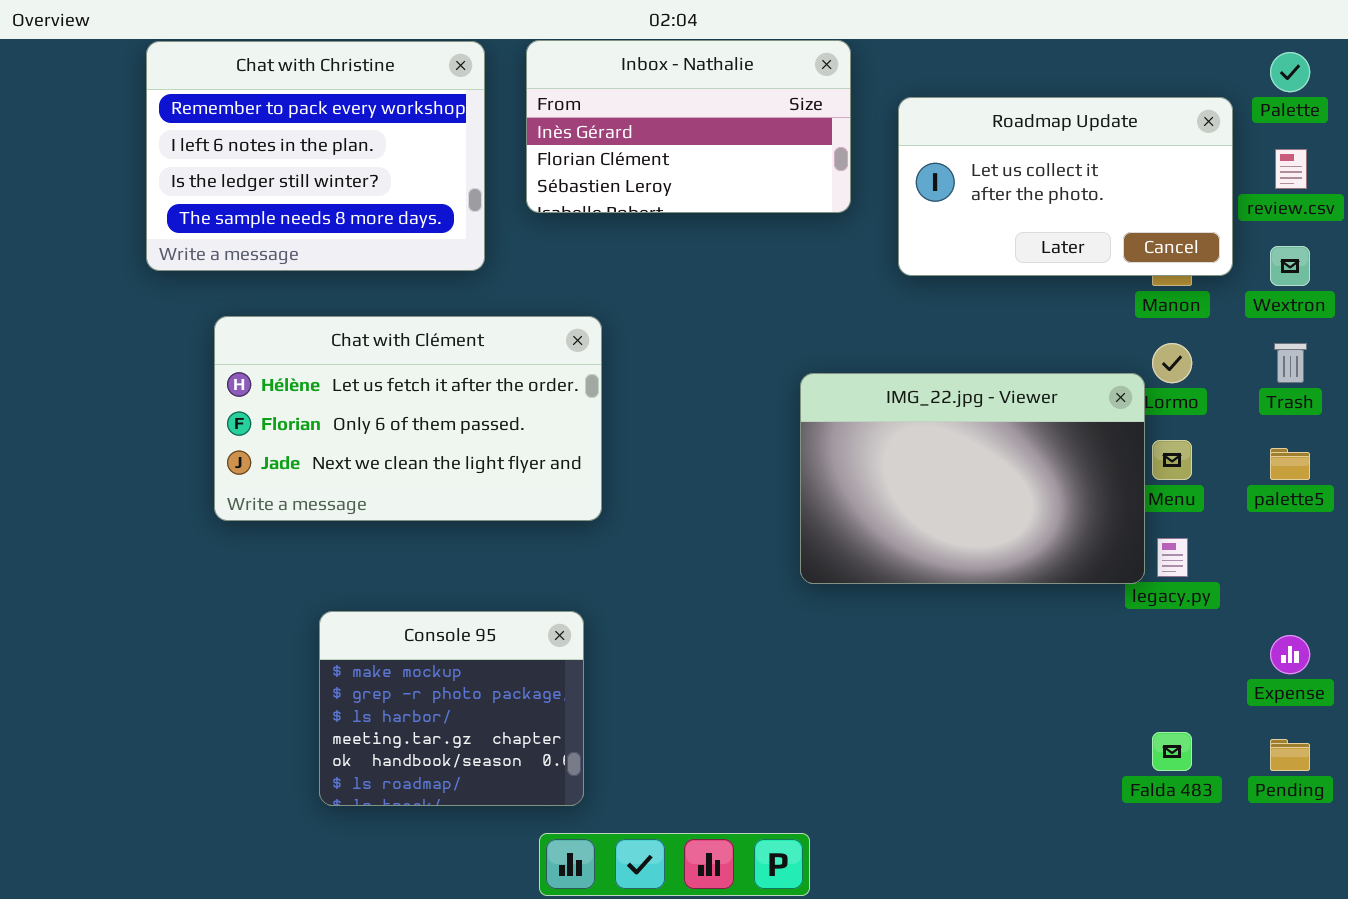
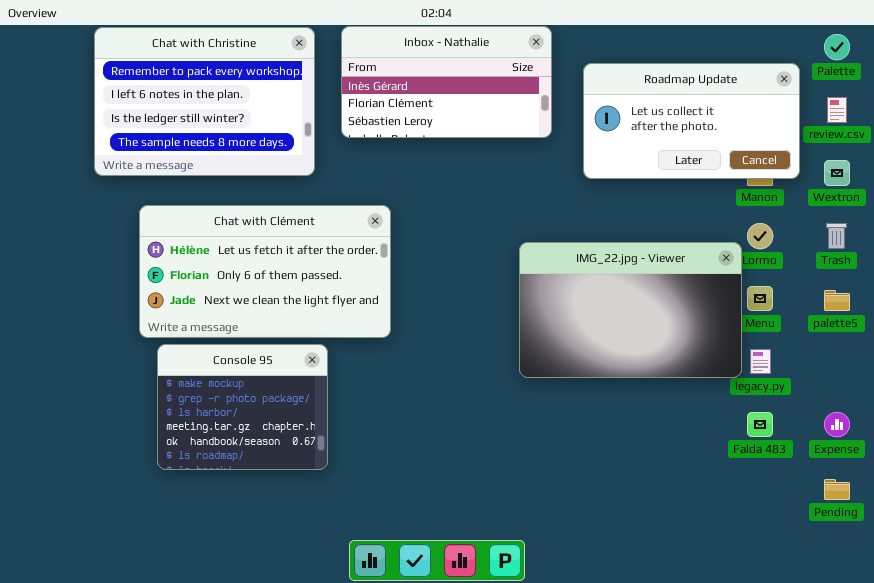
Console 95: [319,611,584,806] -> [157,344,328,470], moved
Falda 483: [1152,732,1192,771] -> [747,412,773,437], moved

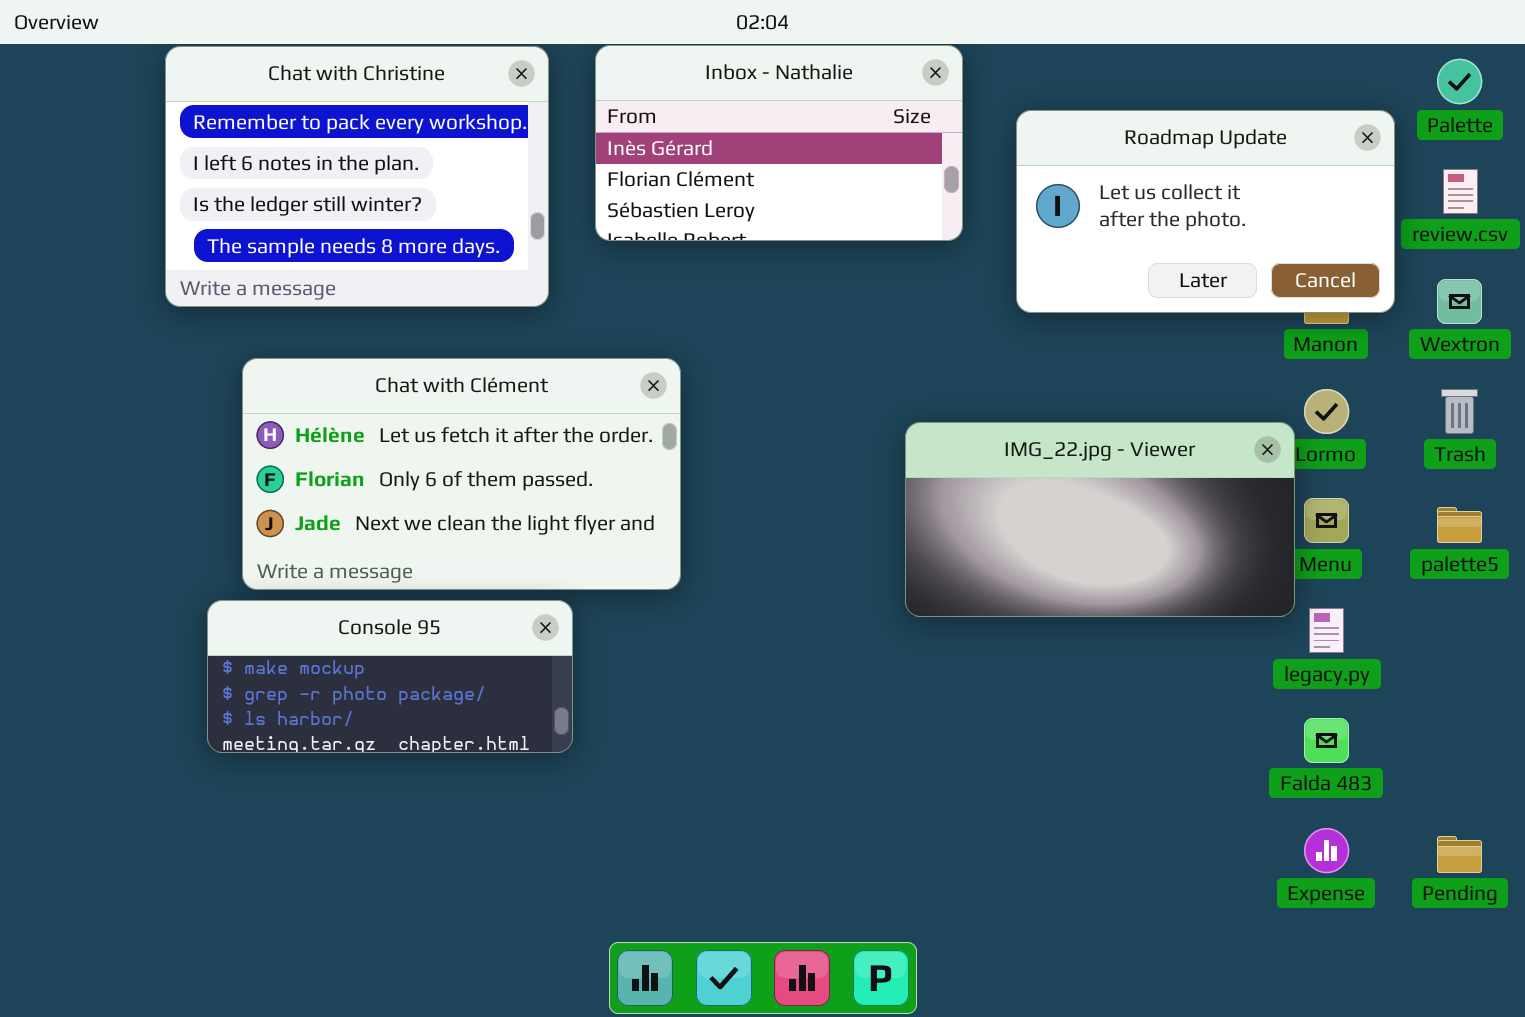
IMG_22.jpg - Viewer: [519,242,742,378] -> [905,422,1295,617], resized
Console 95: [157,344,328,470] -> [207,600,573,753], resized
Expense: [824,412,850,437] -> [1304,828,1349,873], moved

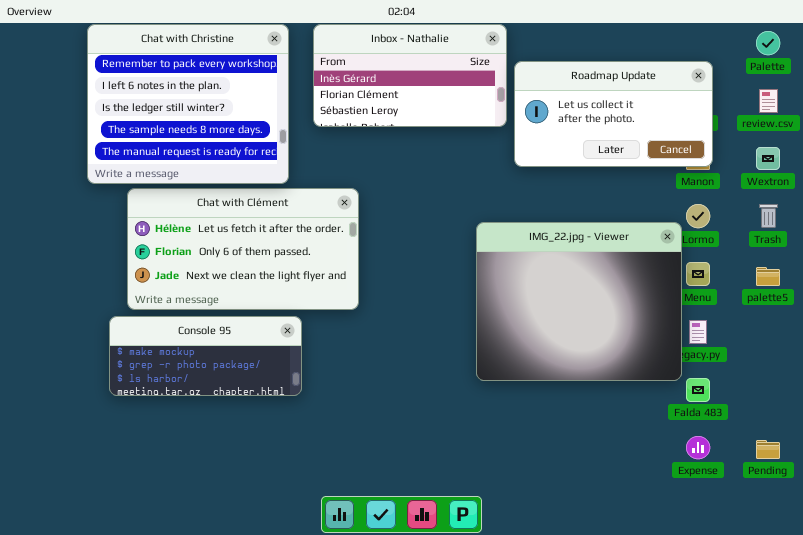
Chat with Christine: [165,46,549,307] -> [87,24,289,184], resized
Roadmap Update: [1016,110,1395,313] -> [514,61,713,167], moved
IMG_22.jpg - Viewer: [905,422,1295,617] -> [476,222,682,381], resized

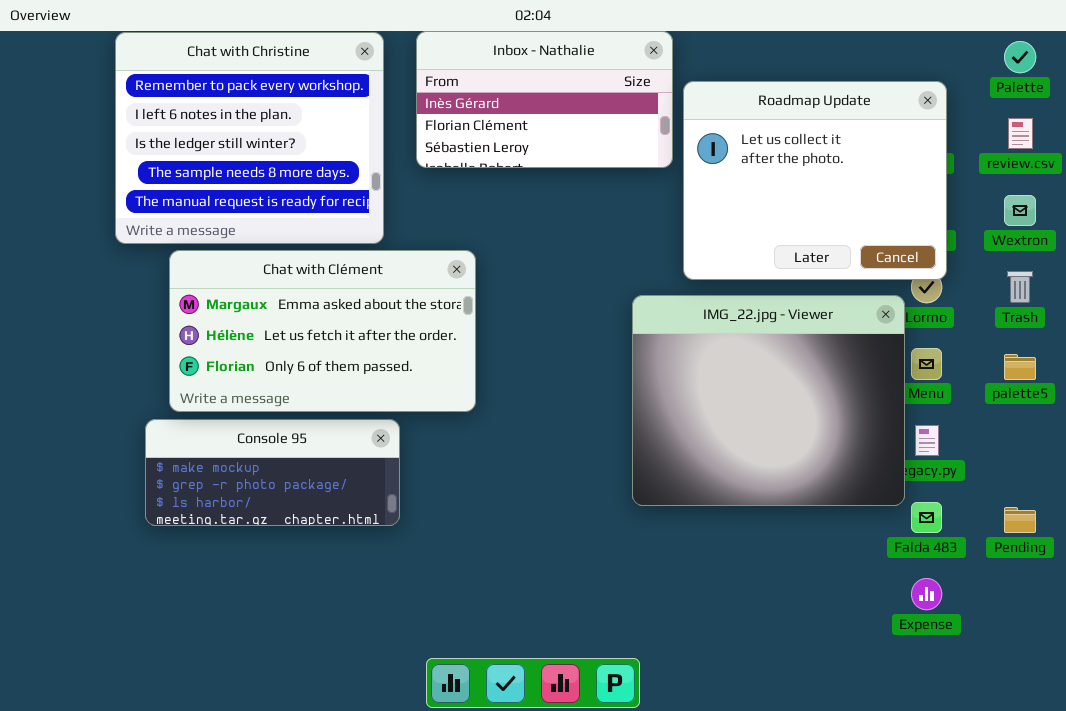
Roadmap Update: [514,61,713,167] -> [683,81,947,280], resized
Chat with Clément: [127,188,359,310] -> [169,250,476,412], scrolled up 1 row
Pending: [756,440,780,459] -> [1004,507,1036,533], moved

